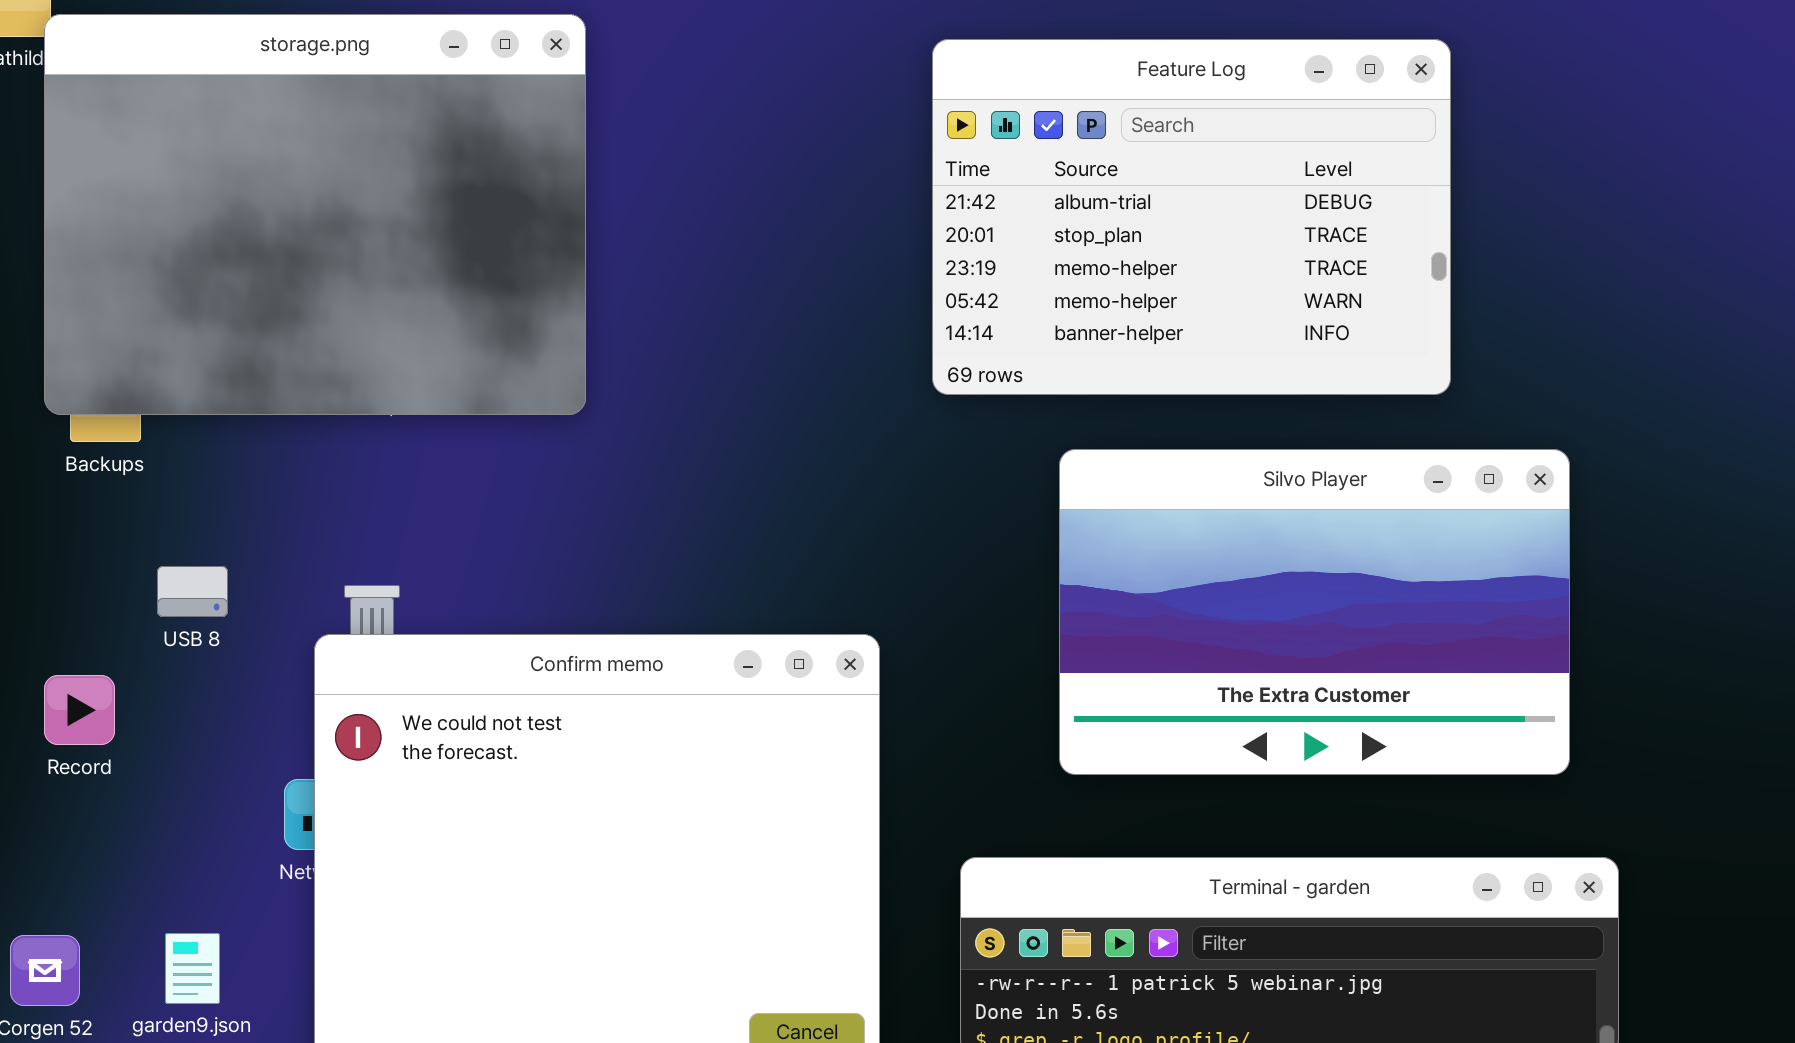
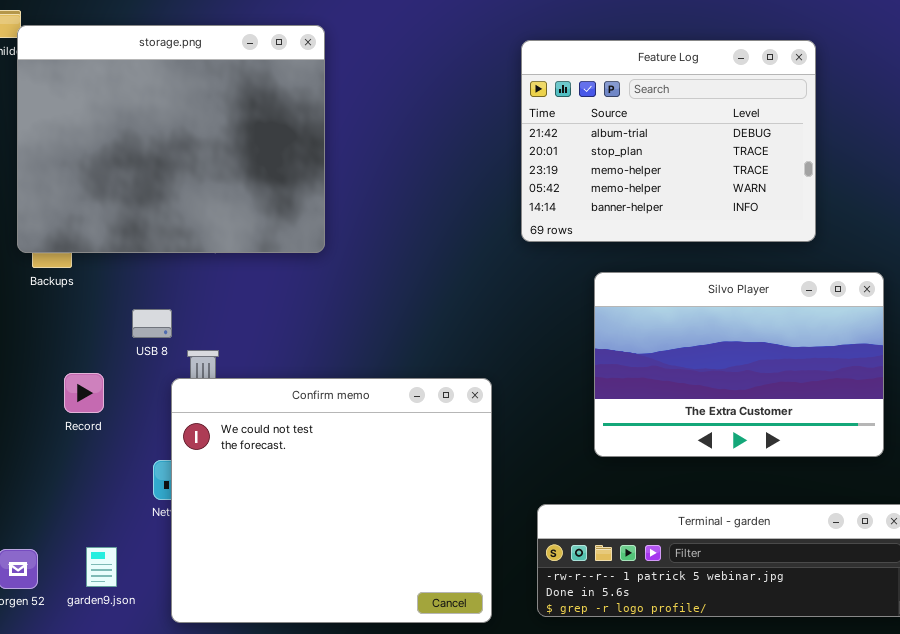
USB 8: [157,566,228,617] -> [132,309,172,338], moved
Record: [44,675,115,745] -> [64,373,104,413], moved

